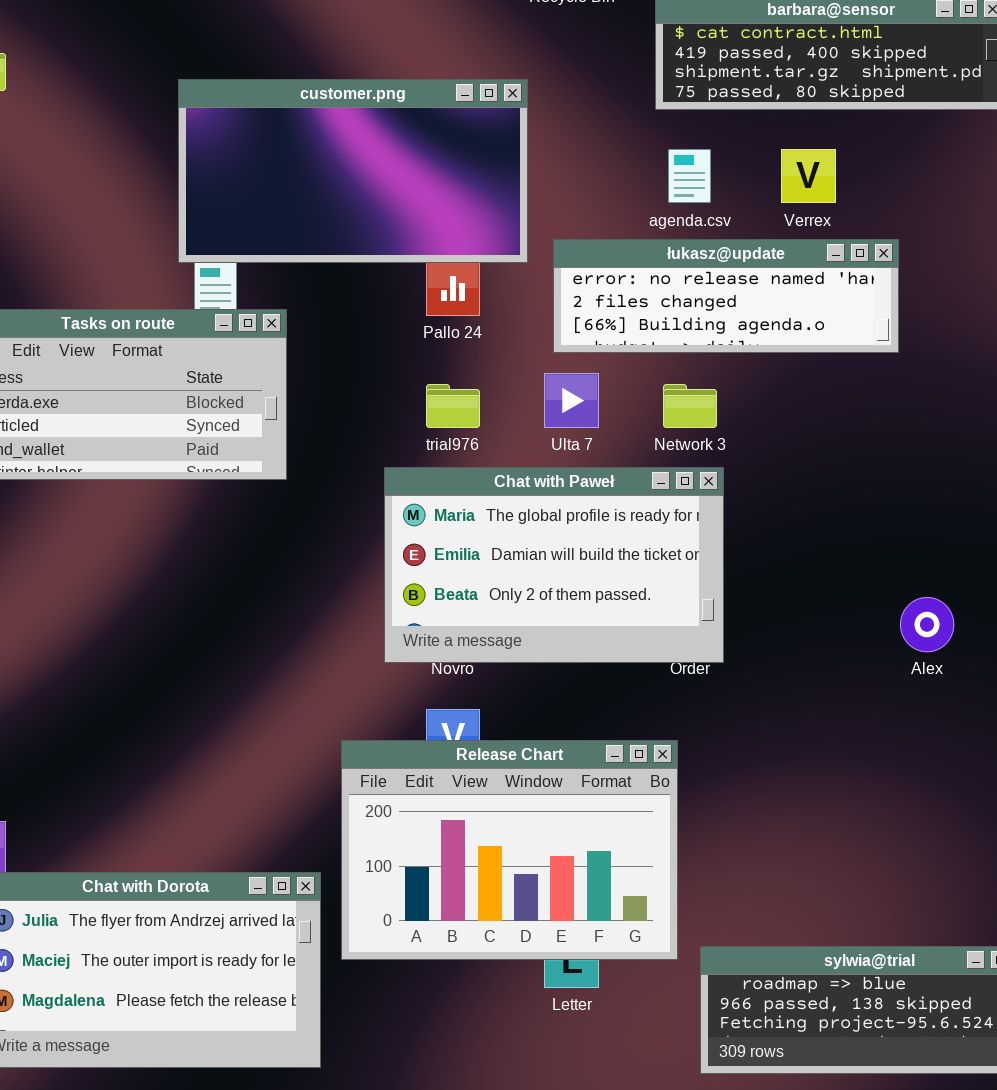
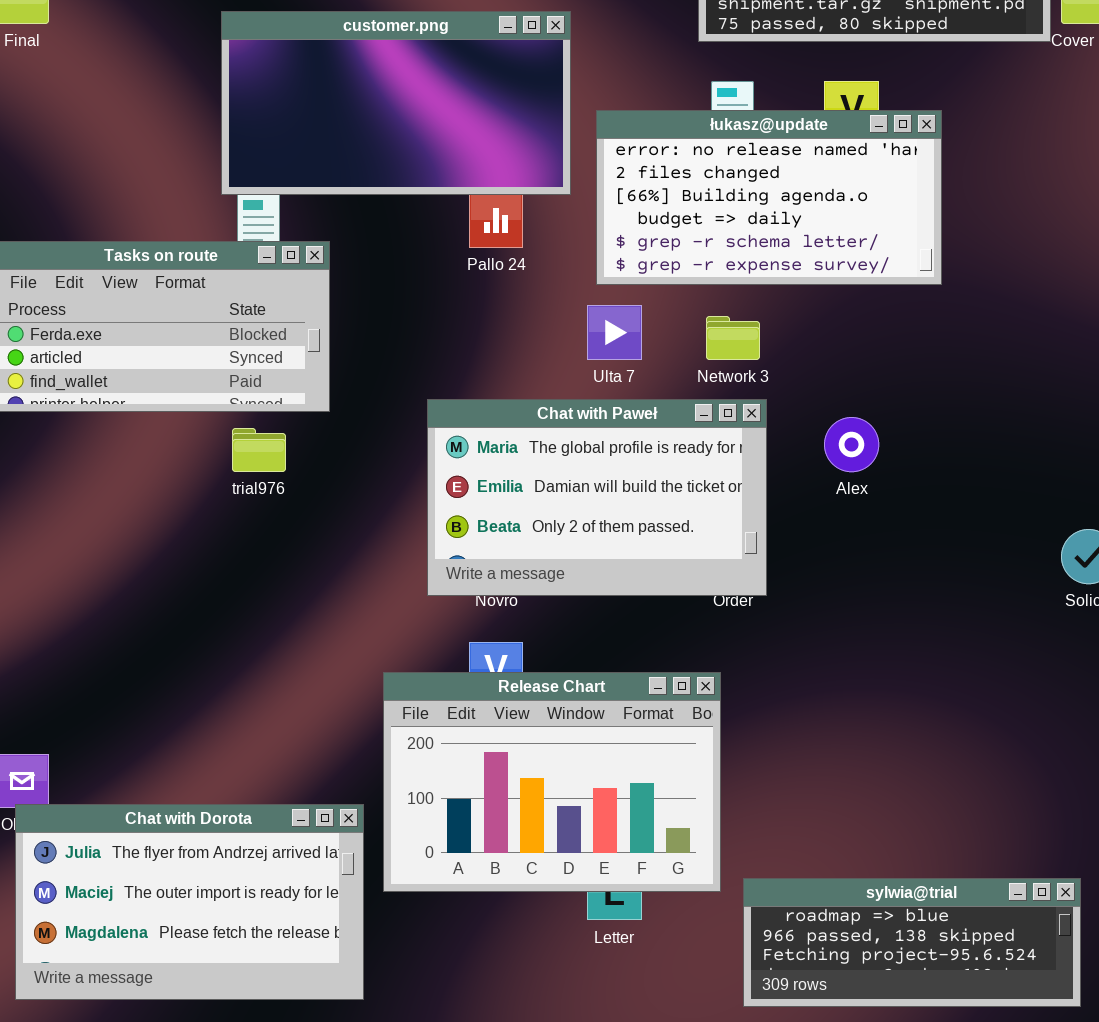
łukasz@update: [553,239,899,353] -> [596,110,942,285], resized
trial976: [426,384,480,428] -> [232,428,286,472], moved
Alex: [900,597,954,652] -> [824,417,879,472], moved

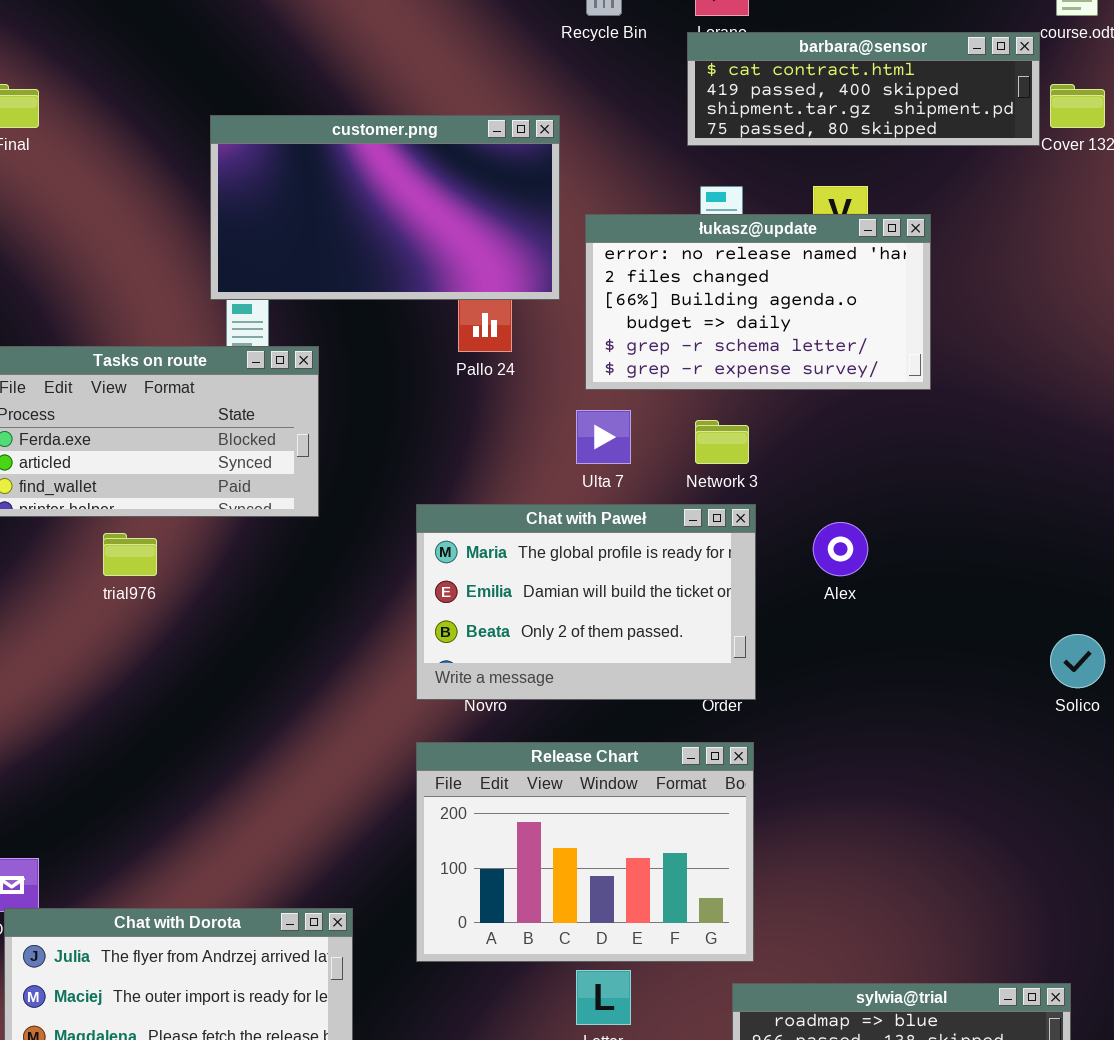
trial976: [232,428,286,472] -> [103,533,157,576], moved
Release Chart: [383,672,721,892] -> [416,742,754,962], moved

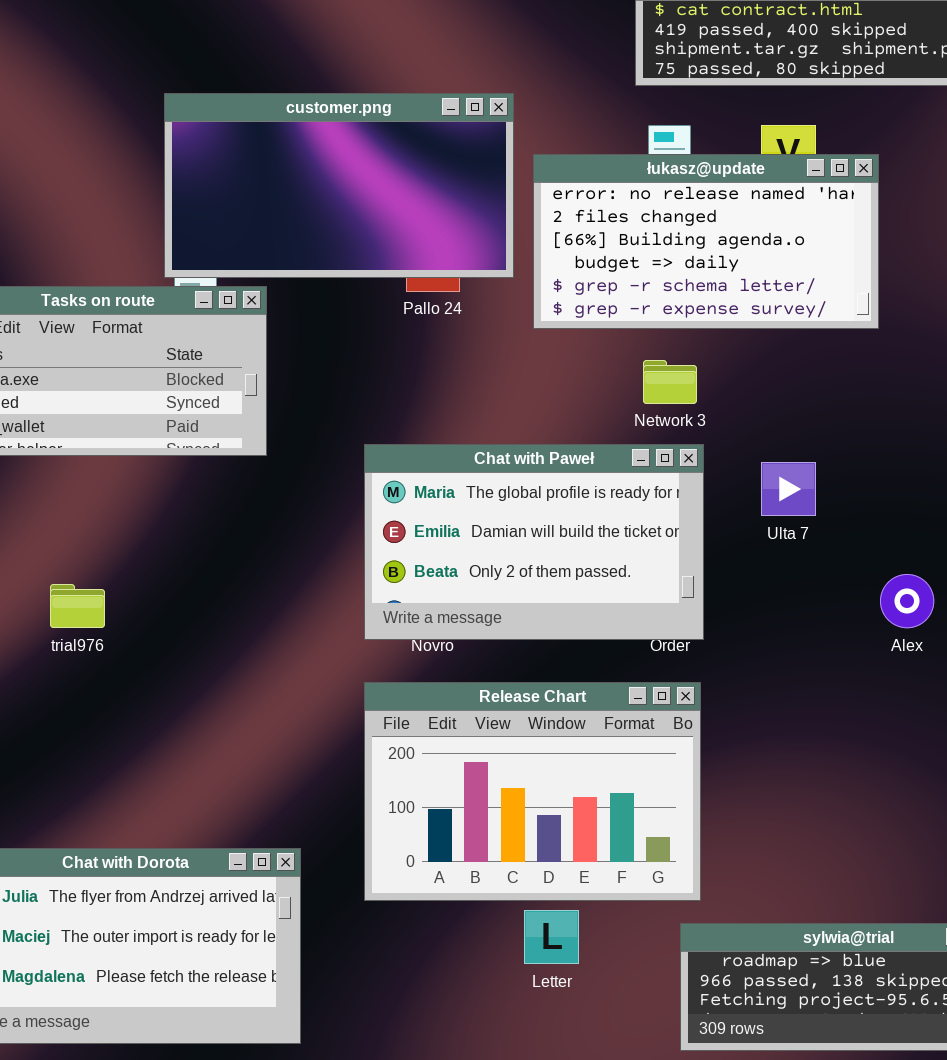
customer.png: [210,115,560,300] -> [164,93,514,278], moved
Ulta 7: [576,410,631,464] -> [761,462,816,516], moved
Alex: [813,522,868,576] -> [880,574,934,628], moved
trial976: [103,533,157,576] -> [50,584,105,628], moved

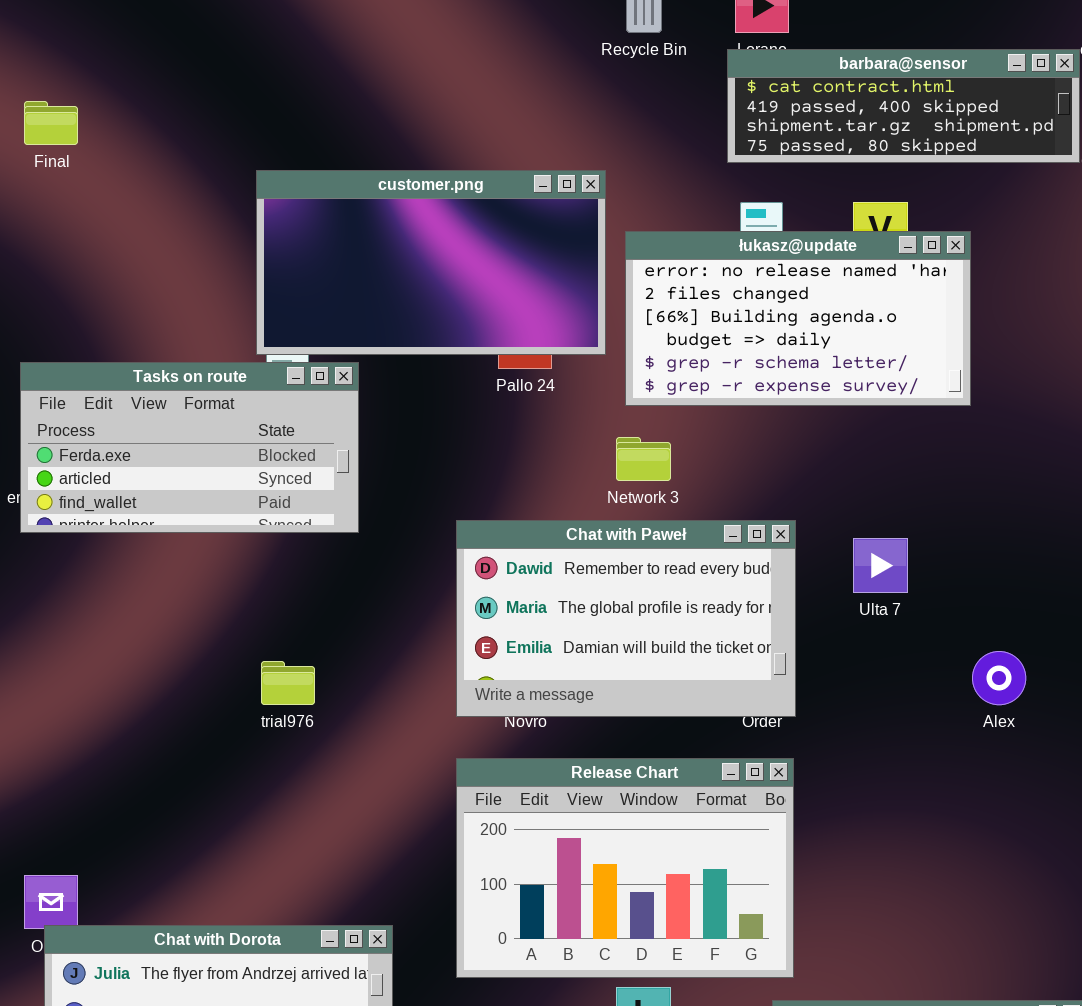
Network 3: [643,360,697,404] -> [616,437,671,481], moved
Chat with Paweł: [364,444,704,640] -> [456,520,796,717], scrolled up 1 row
trial976: [50,584,105,628] -> [261,661,315,705], moved

